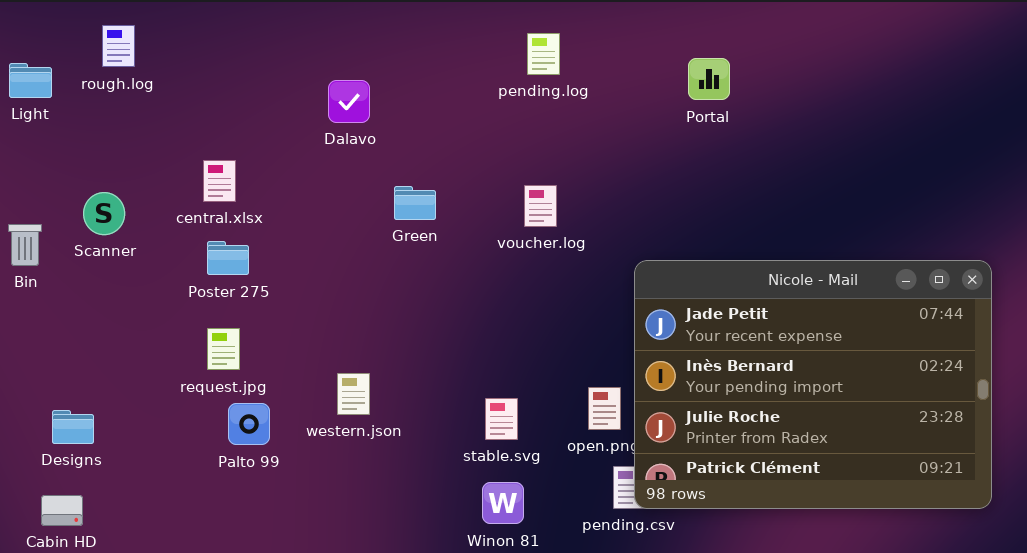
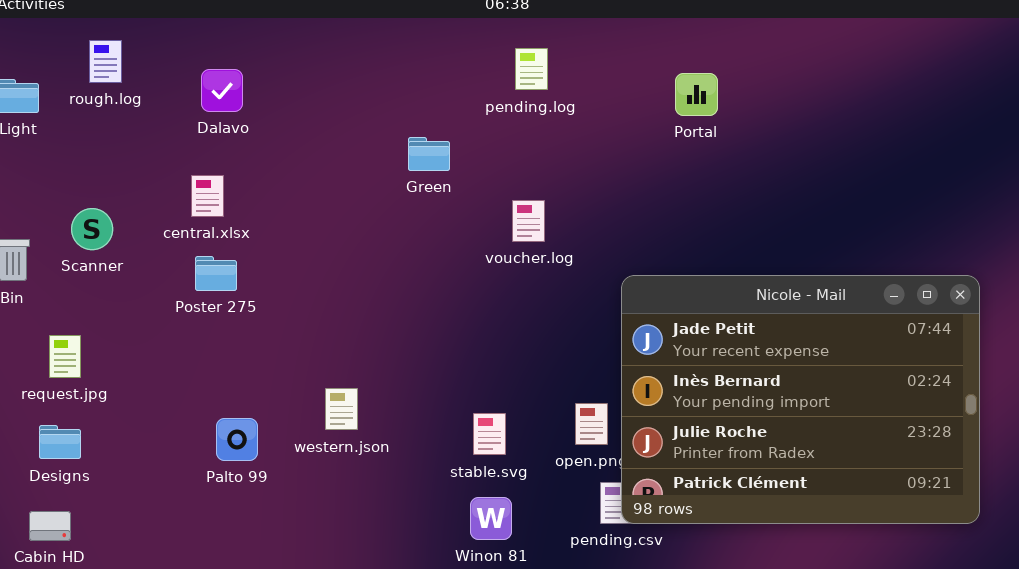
Dalavo: [328,80,370,123] -> [201,69,243,112], moved
Green: [394,186,436,220] -> [408,137,450,171], moved
request.jpg: [207,328,240,370] -> [49,335,81,378], moved

